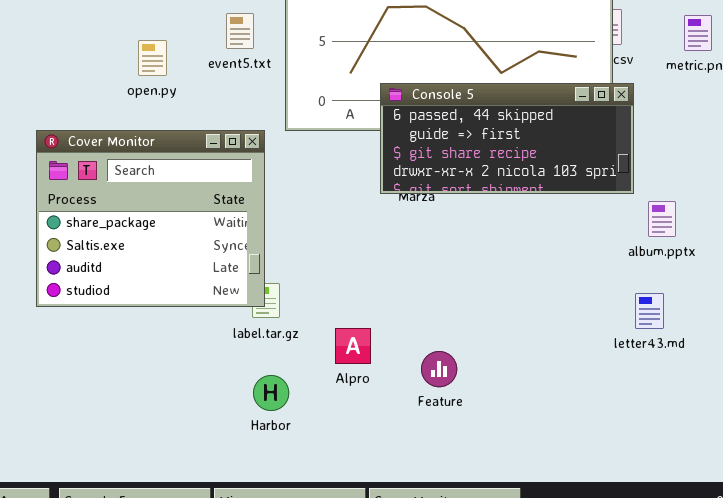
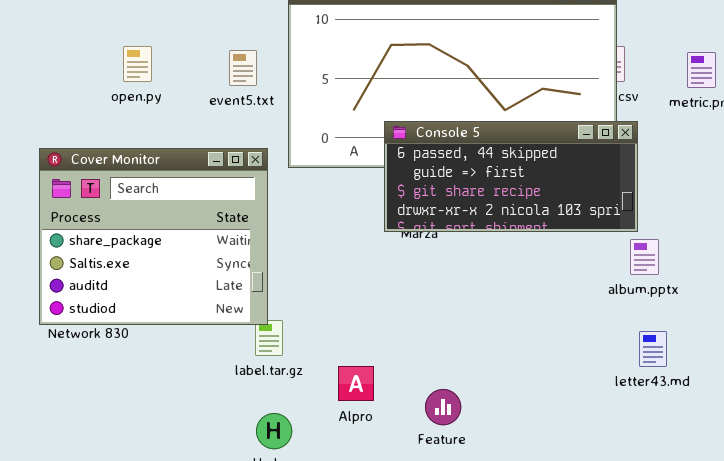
open.py: [138,40,167,76] -> [123,46,152,82], moved
Cover Monitor: [36,130,265,307] -> [39,148,268,325], moved
album.pptx: [648,201,676,237] -> [630,239,659,275], moved

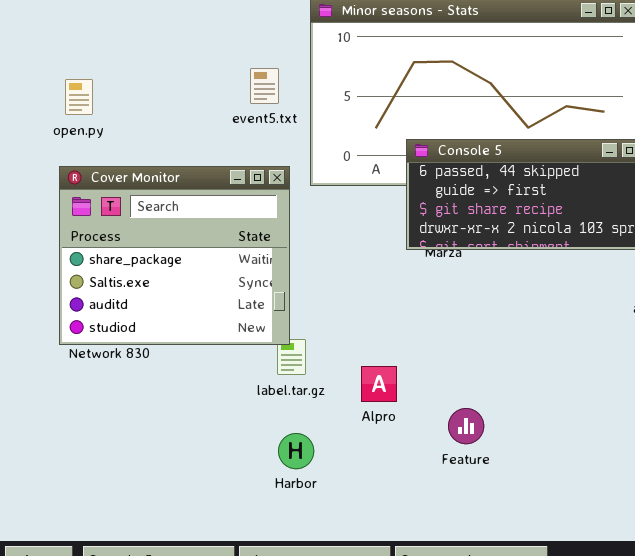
open.py: [123,46,152,82] -> [65,79,93,115], moved
Alpro: [338,366,374,401] -> [361,366,397,402], moved

